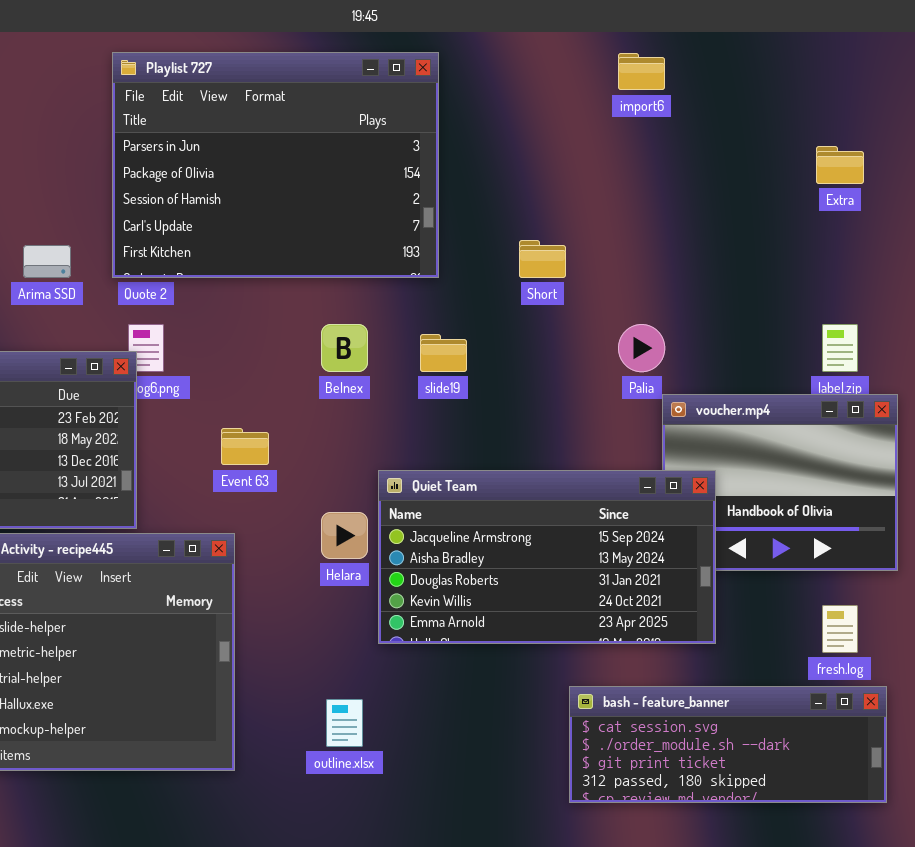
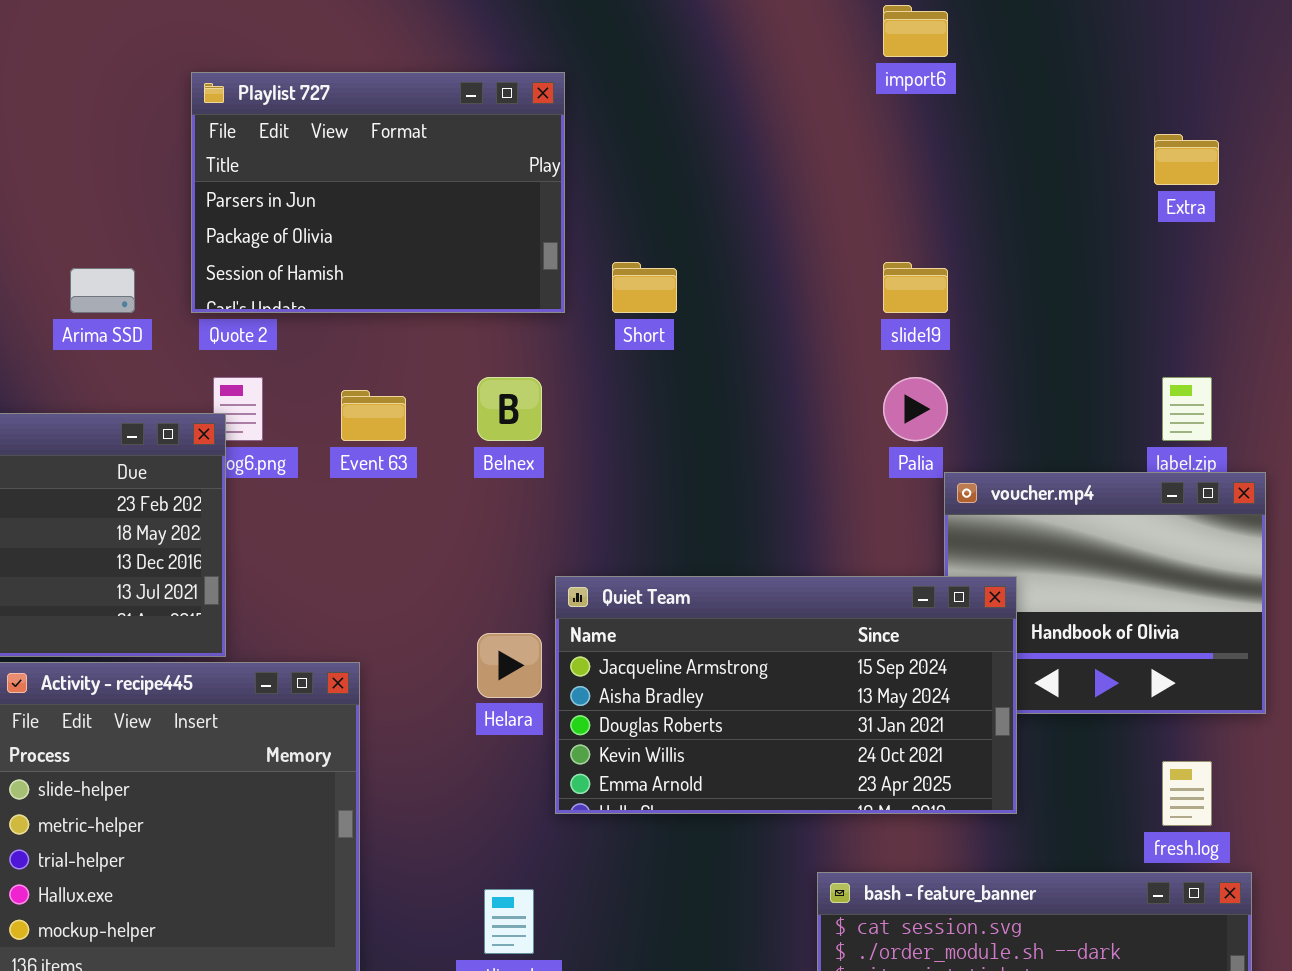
Playlist 727: [112,52,439,278] -> [191,72,565,313], resized
Short: [519,240,566,278] -> [612,262,677,313], moved
slide19: [420,334,467,372] -> [883,262,948,313], moved
Event 63: [221,428,269,465] -> [341,390,406,441], moved

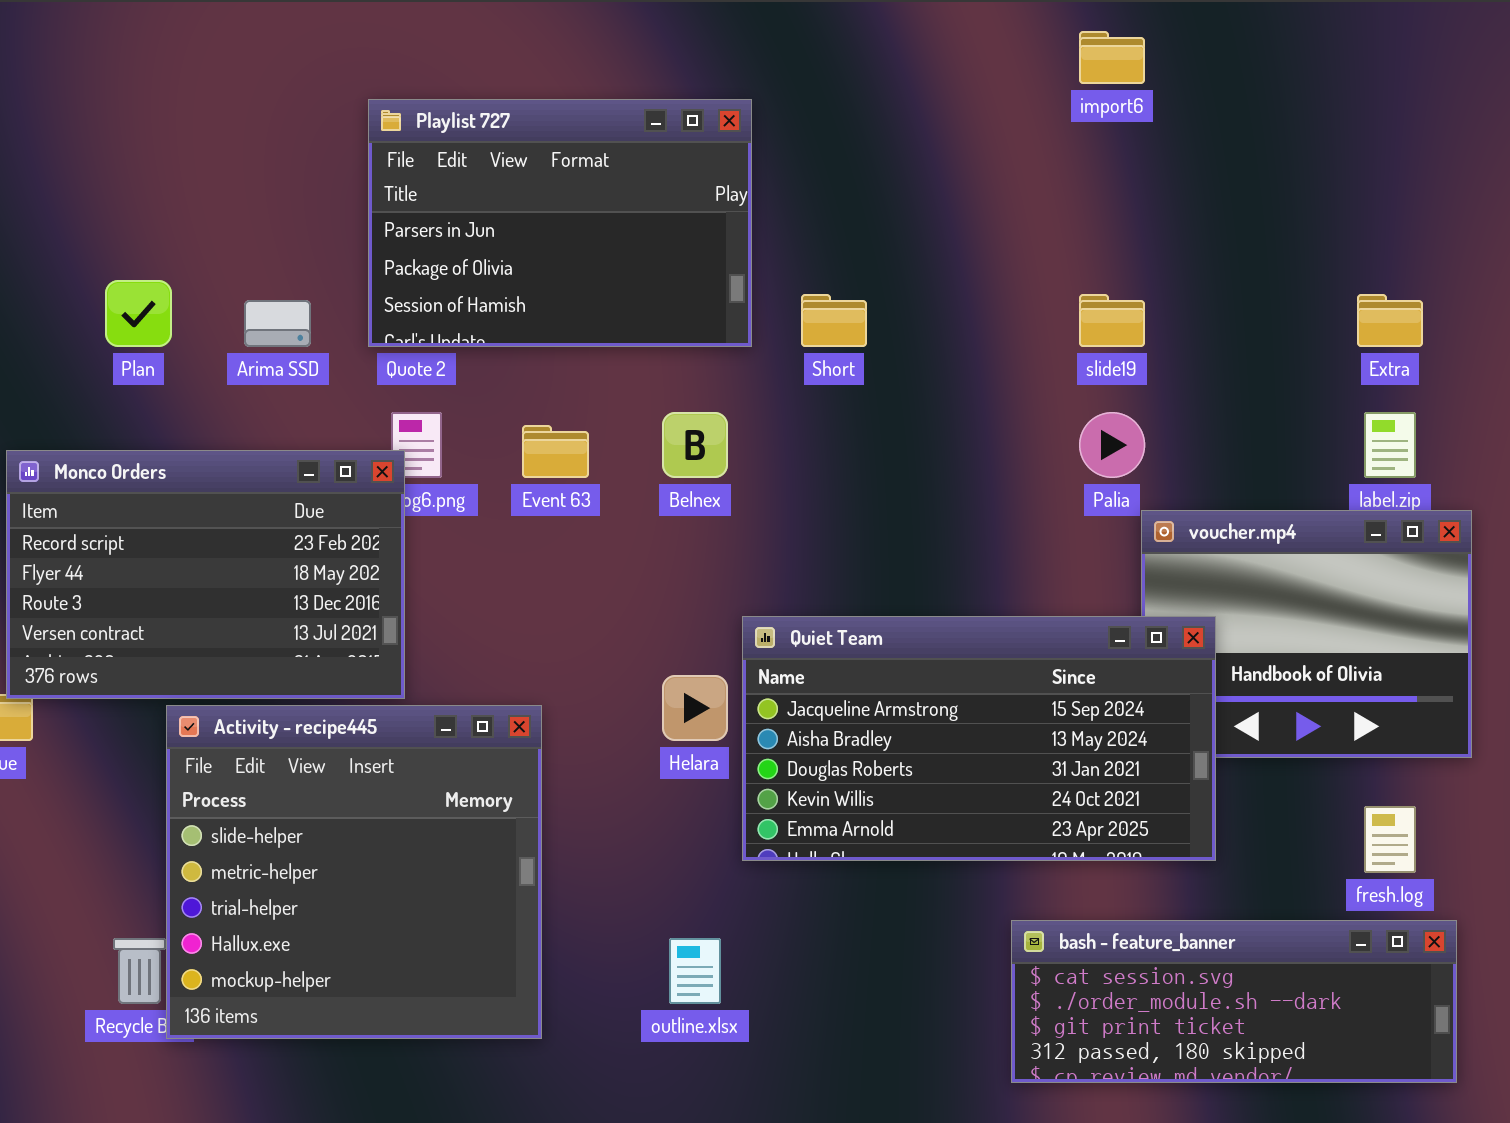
Extra: [1154,134,1219,185] -> [1357,294,1423,347], moved

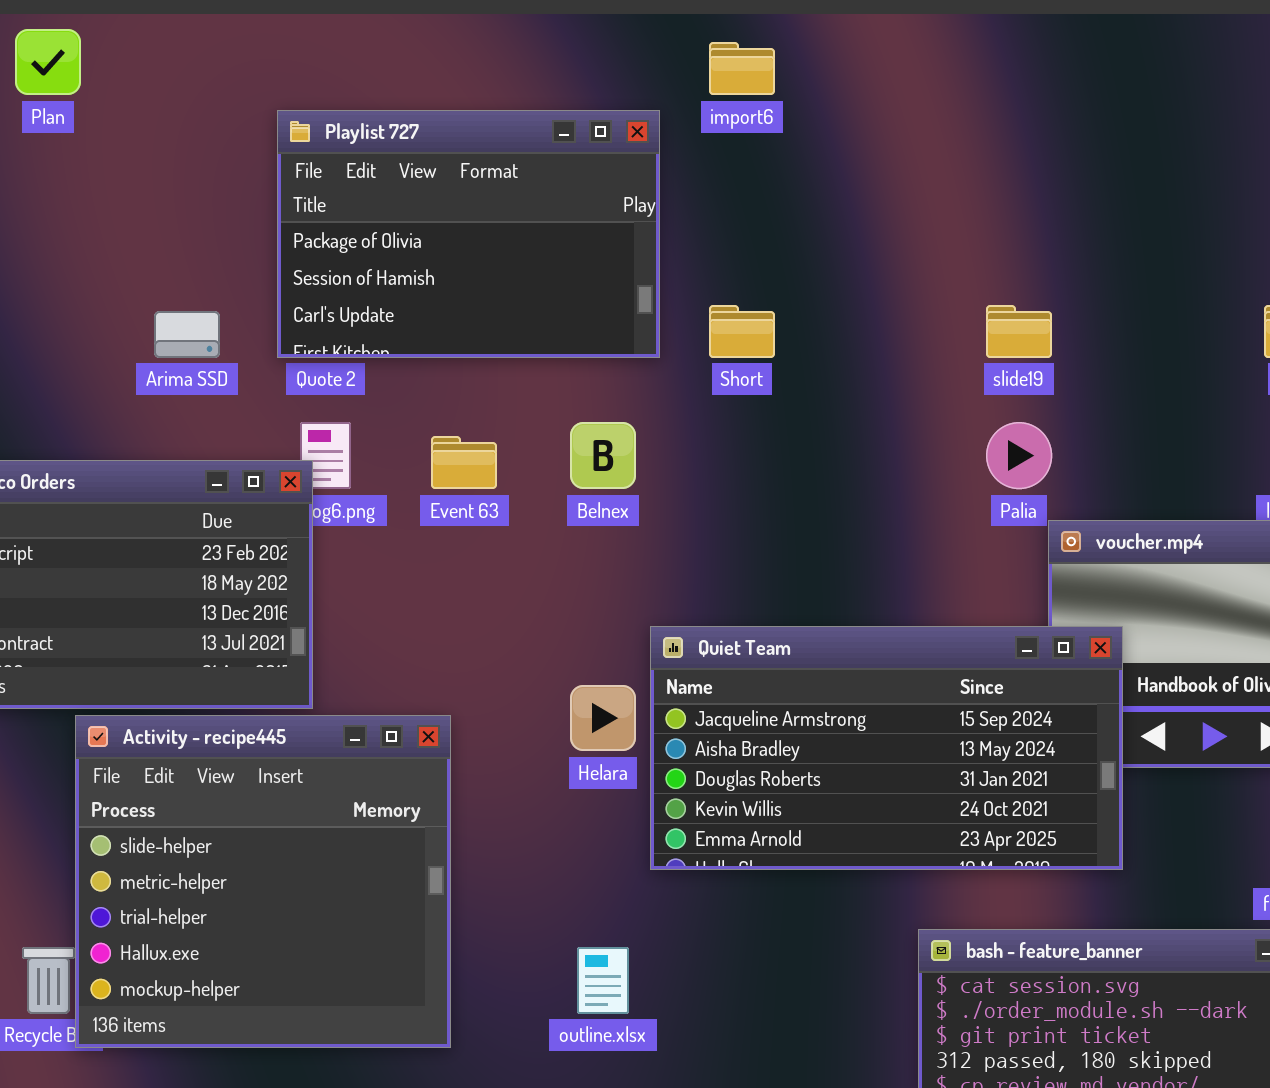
import6: [1079,31,1145,84] -> [709,42,775,95], moved
Playlist 727: [368,99,752,347] -> [277,110,660,358], scrolled down 1 row
Plan: [105,280,172,347] -> [15,29,81,95], moved

